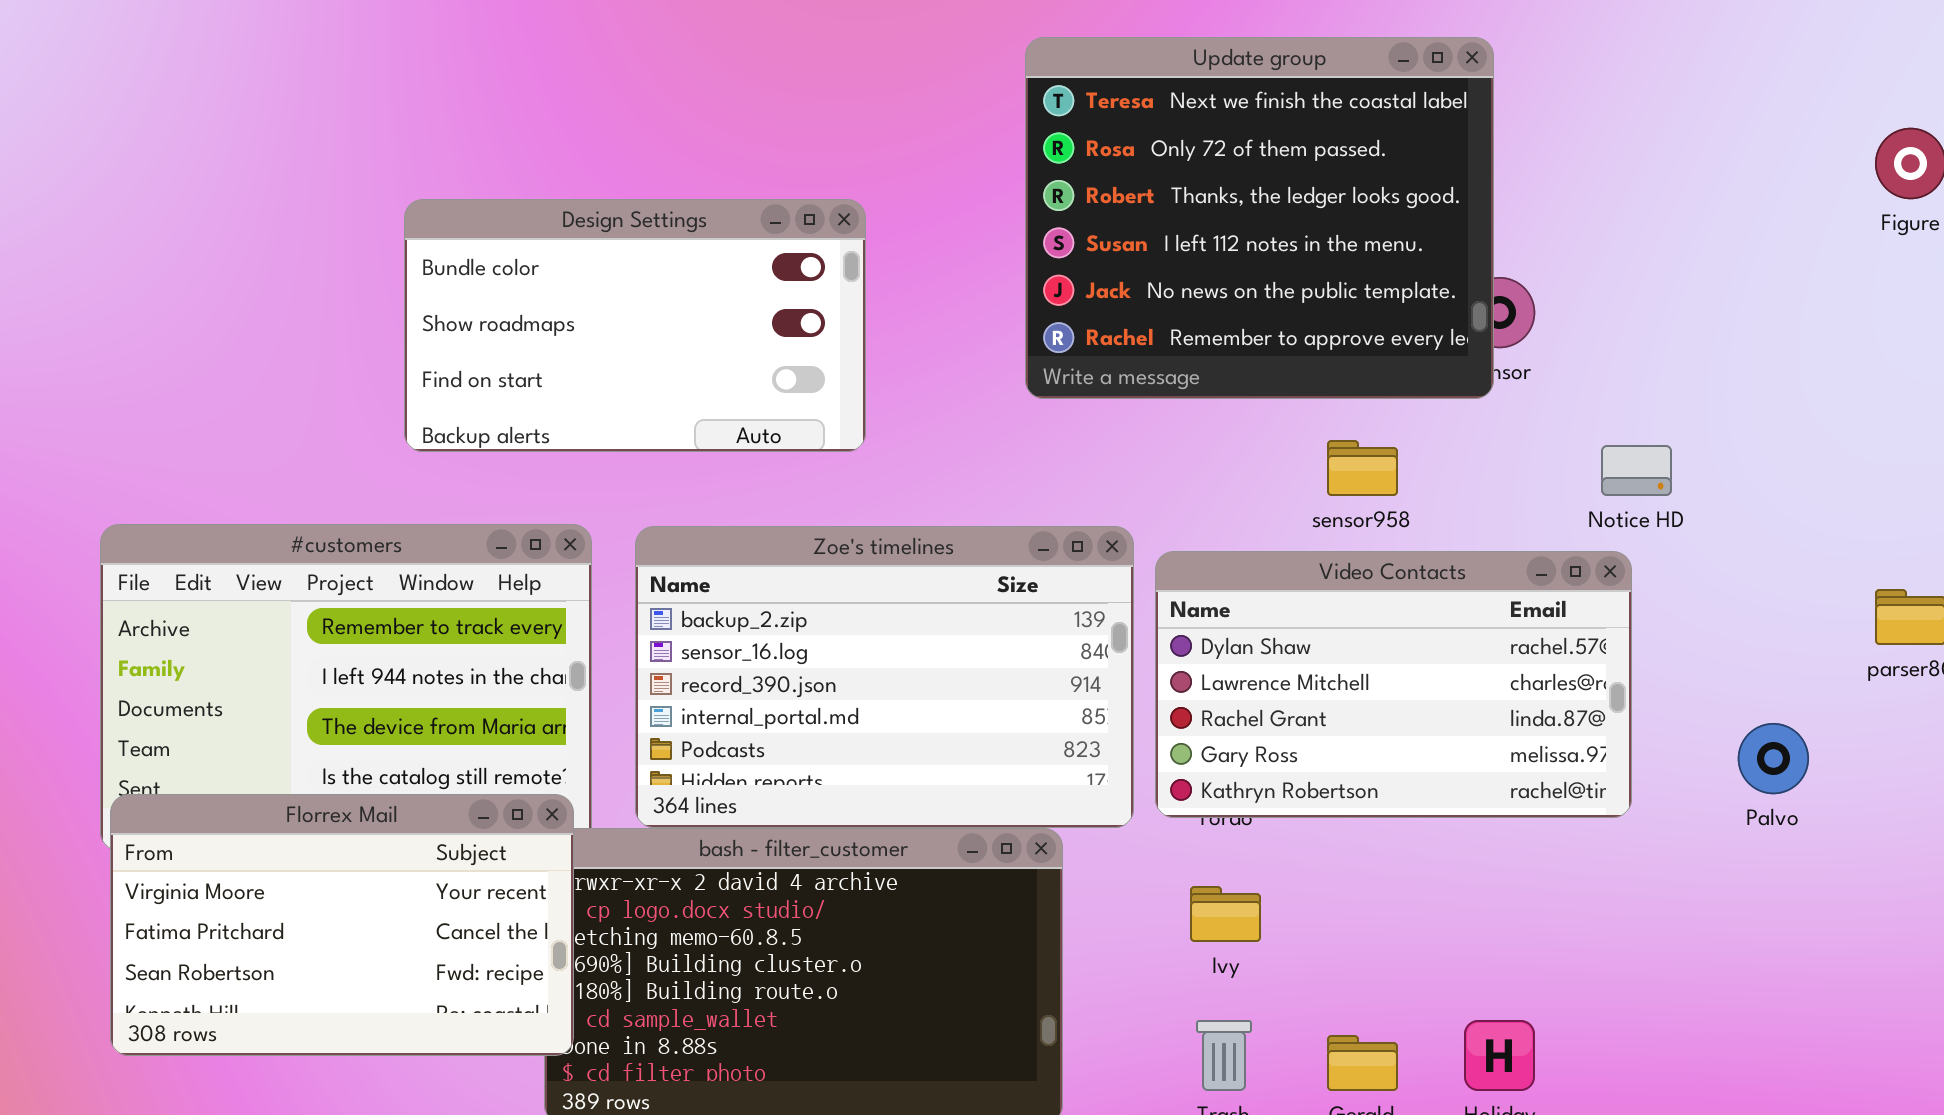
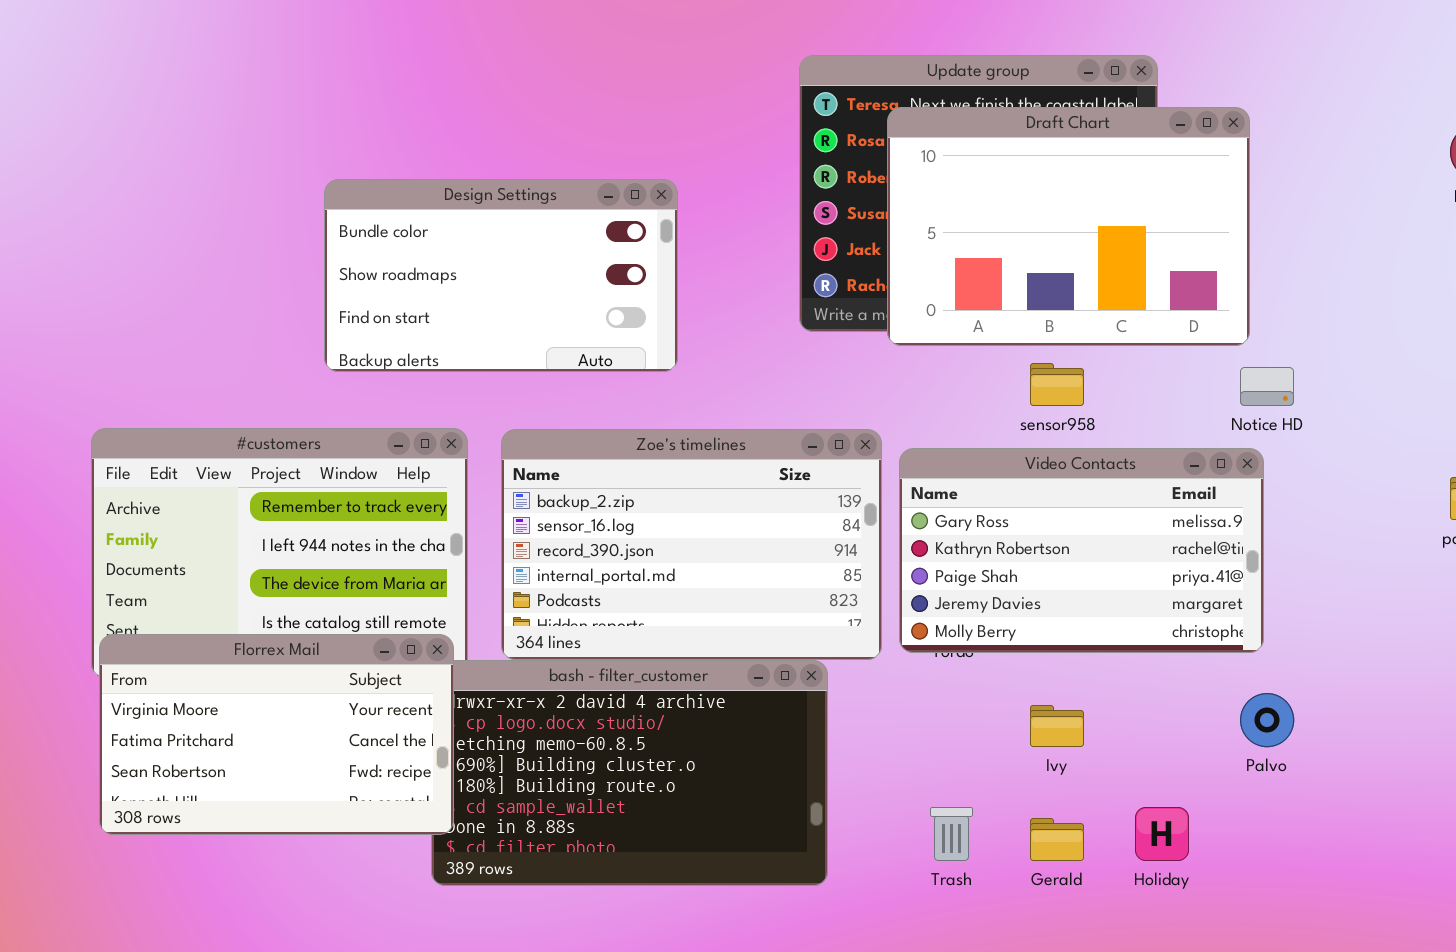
Draft Chart: none -> [887,107,1250,346], opened
Video Contacts: [1155,551,1632,818] -> [899,448,1264,653], scrolled down 3 rows
Palvo: [1738,723,1809,794] -> [1240,693,1294,747], moved
Ivy: [1190,886,1261,942] -> [1030,705,1084,747], moved

